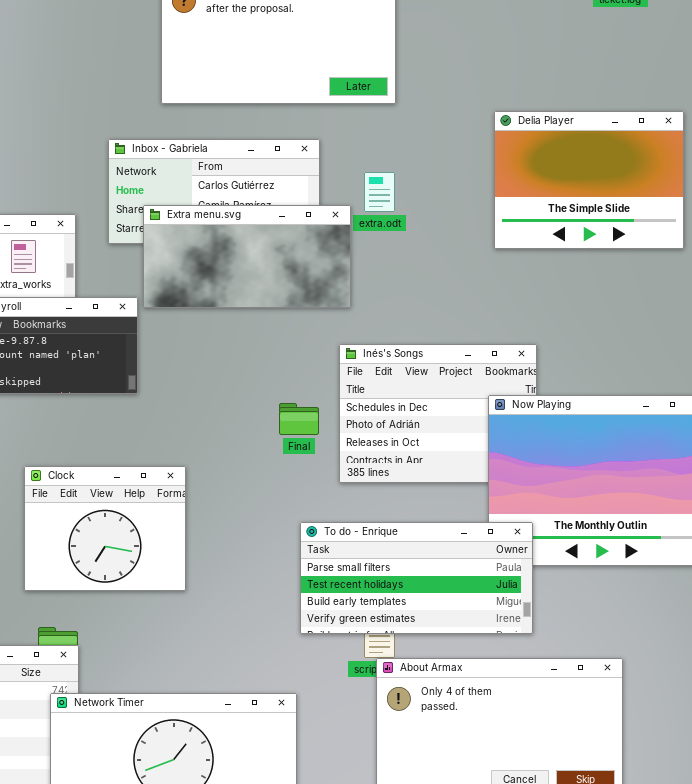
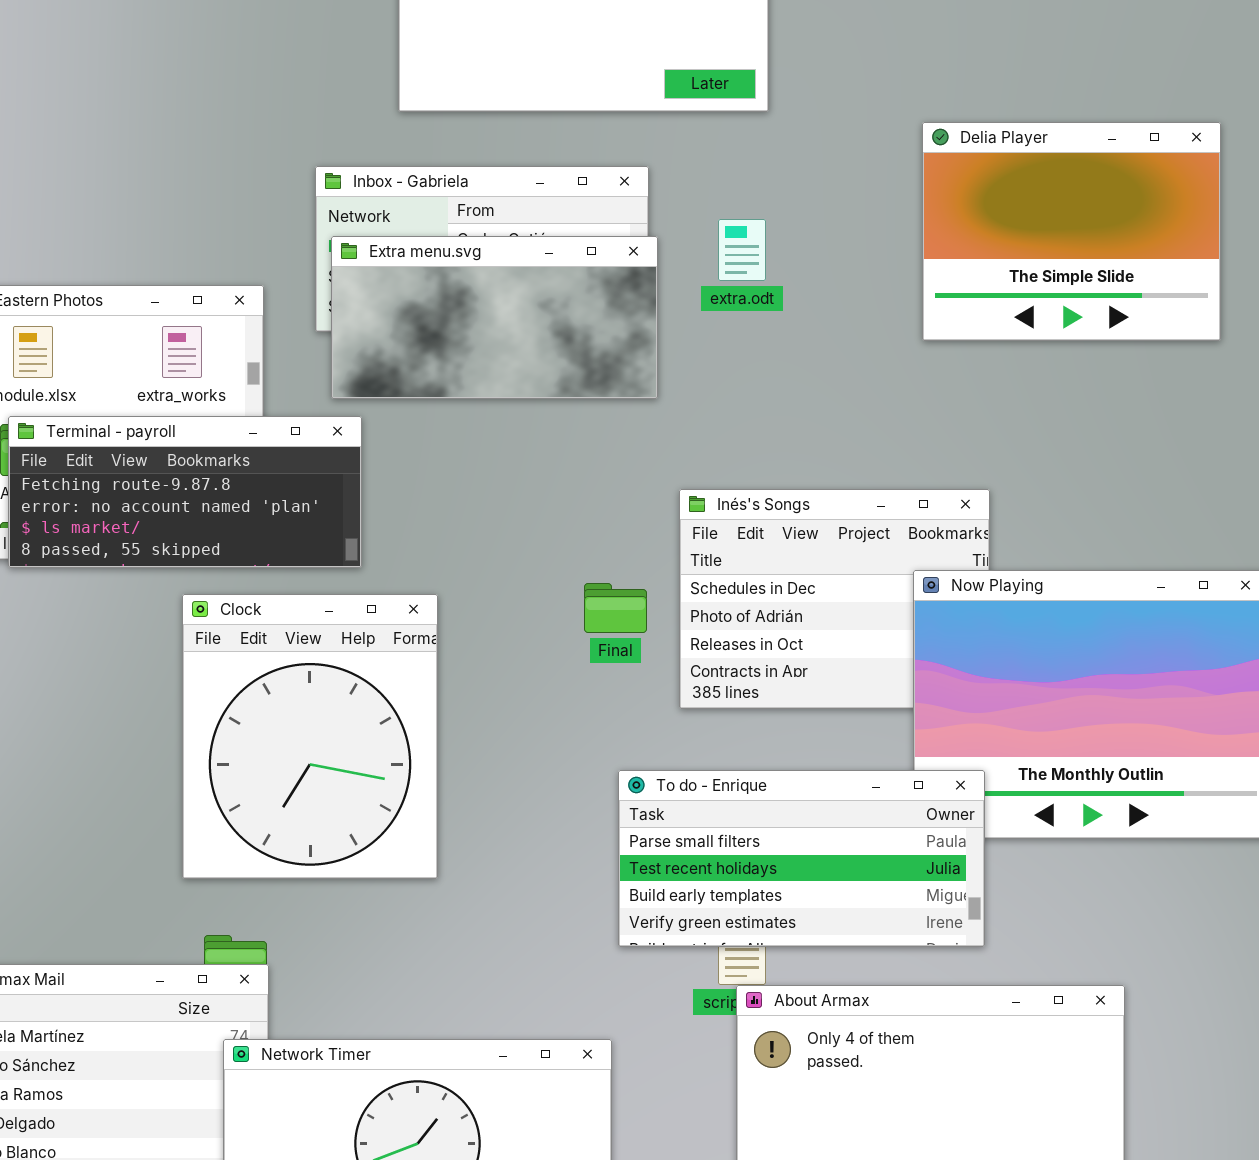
Extra menu.svg: [143,205,351,308] -> [331,236,658,399], moved
Clock: [24,466,186,591] -> [182,594,438,879], resized

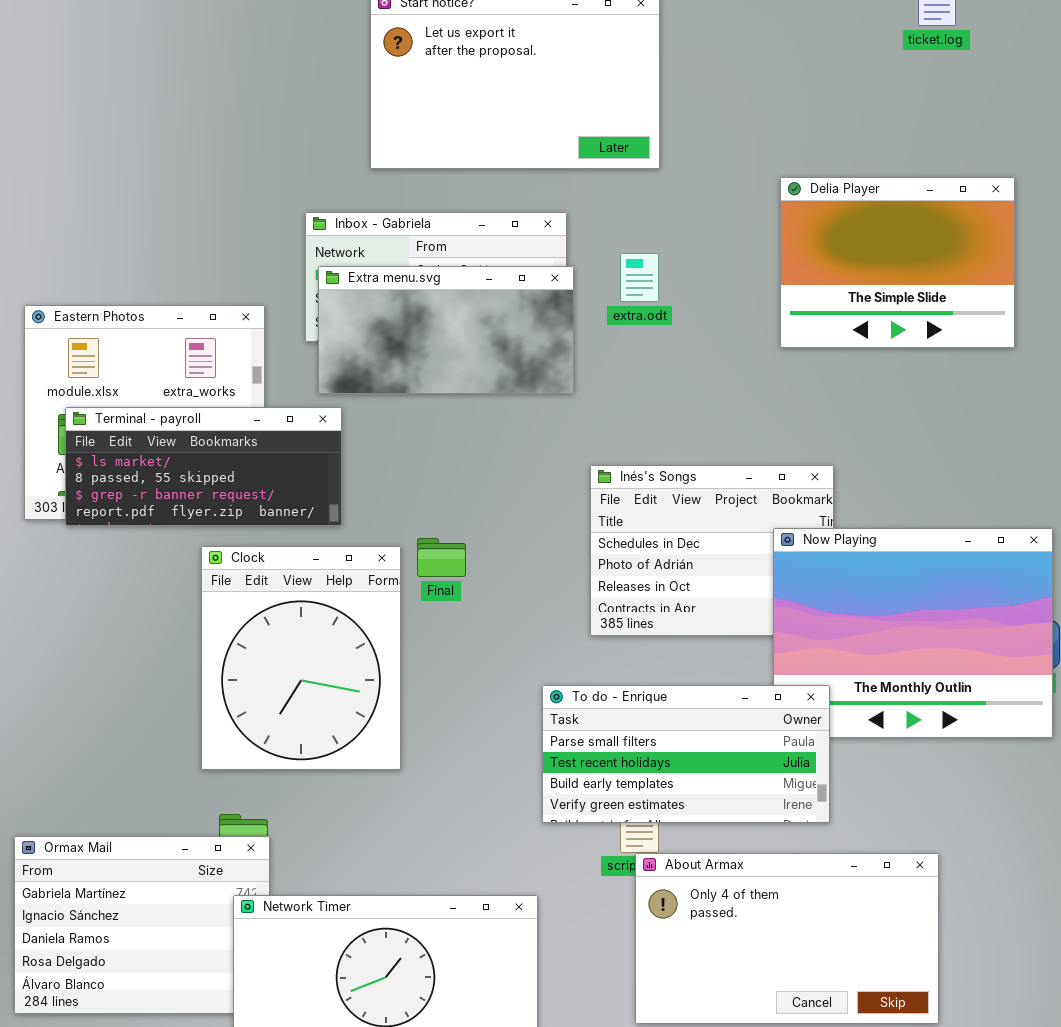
Terminal - payroll: [8,416,362,568] -> [65,407,342,526], scrolled down 2 rows
Final: [584,583,647,633] -> [417,538,466,577], moved

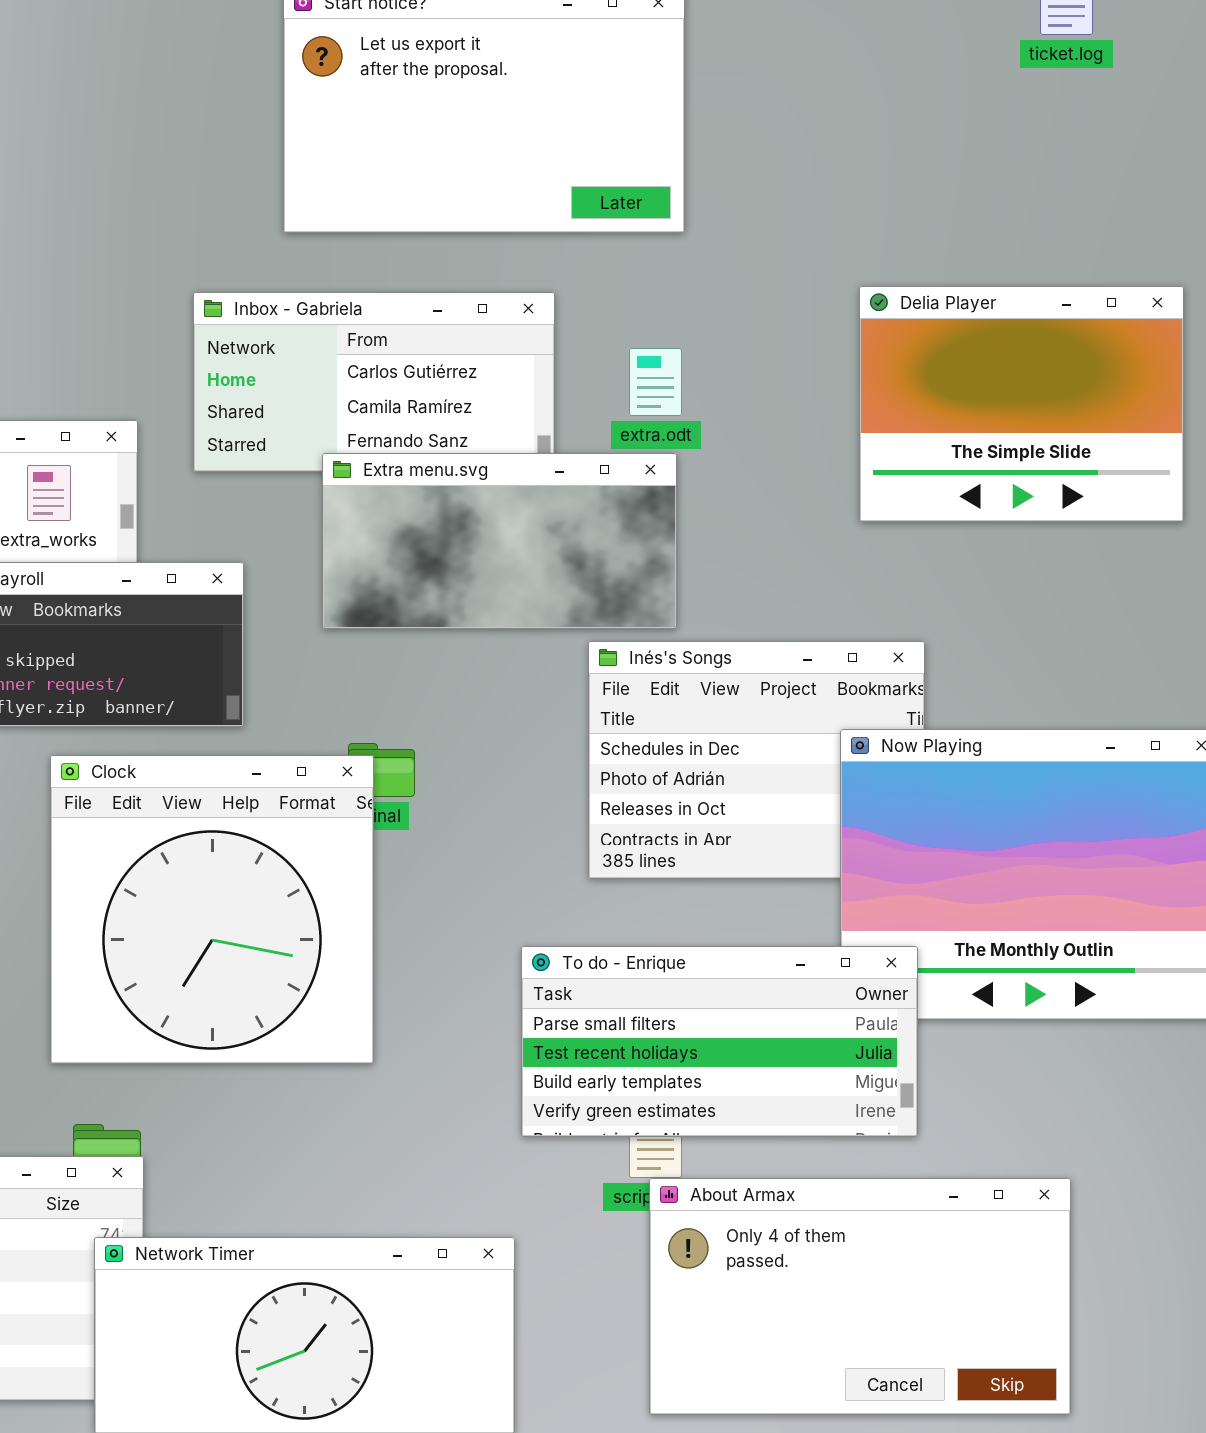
Delia Player: [780,177,1015,348] -> [859,286,1184,522], moved
Extra menu.svg: [318,266,574,394] -> [322,453,677,629], moved
Clock: [201,546,401,770] -> [50,755,374,1064], resized

